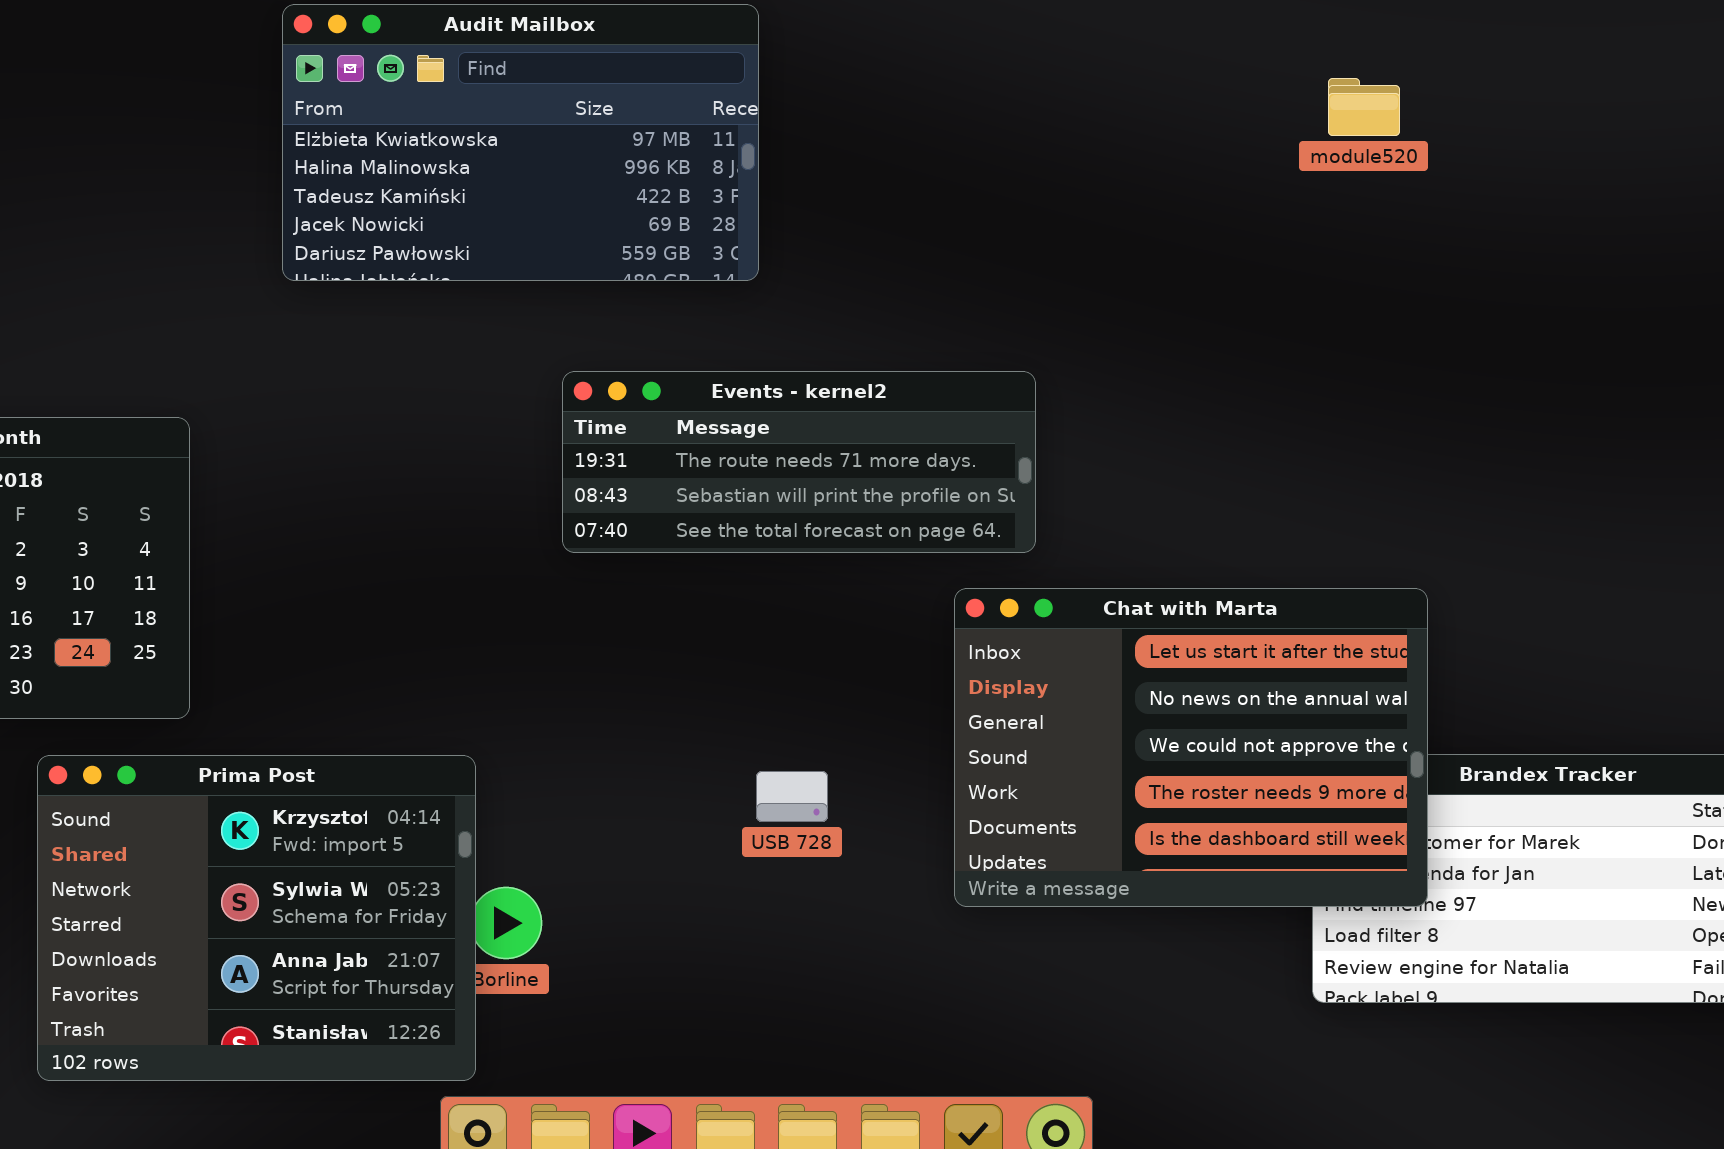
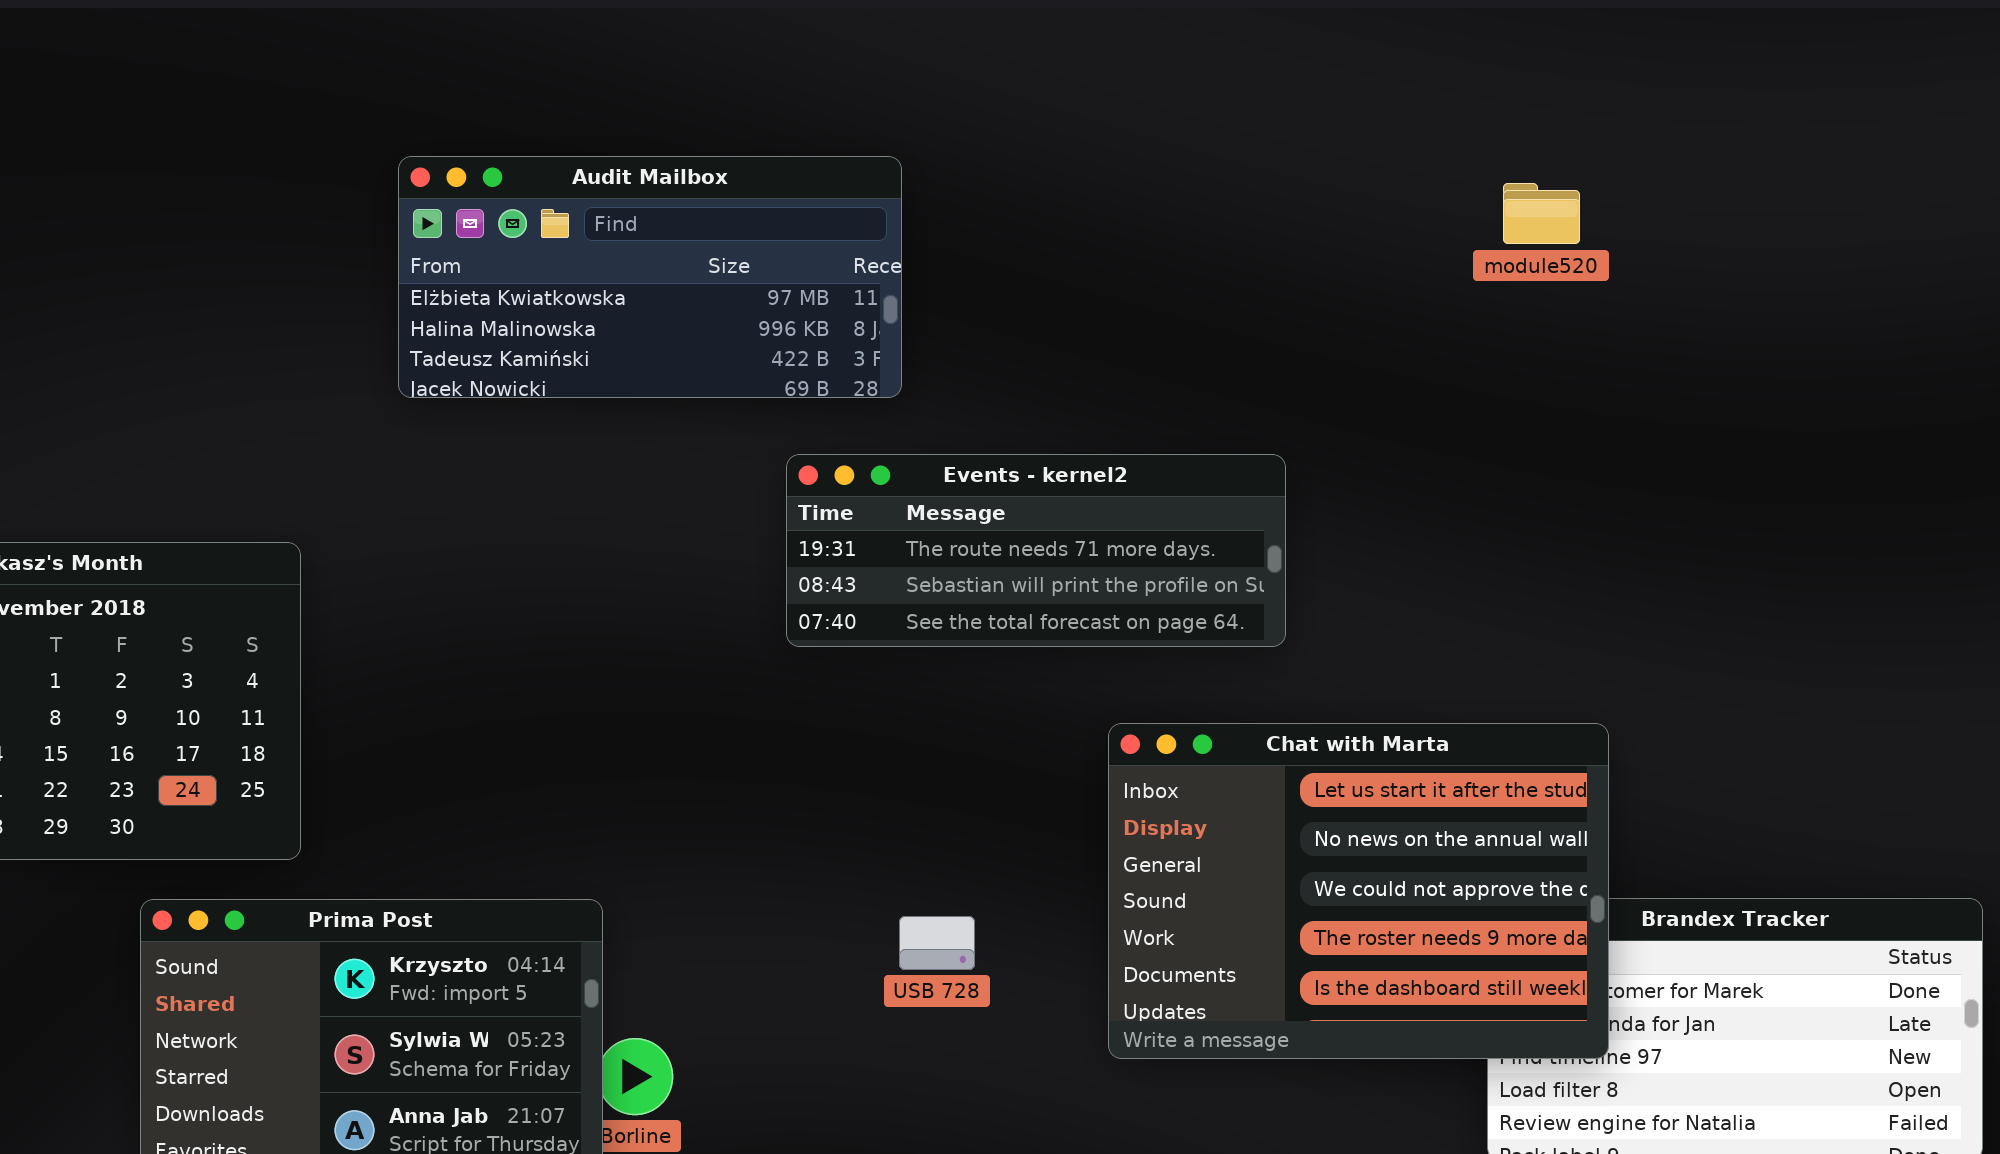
Audit Mailbox: [282,4,759,281] -> [398,156,902,398], resized
Events - kernel2: [562,371,1036,553] -> [786,454,1286,647], moved

